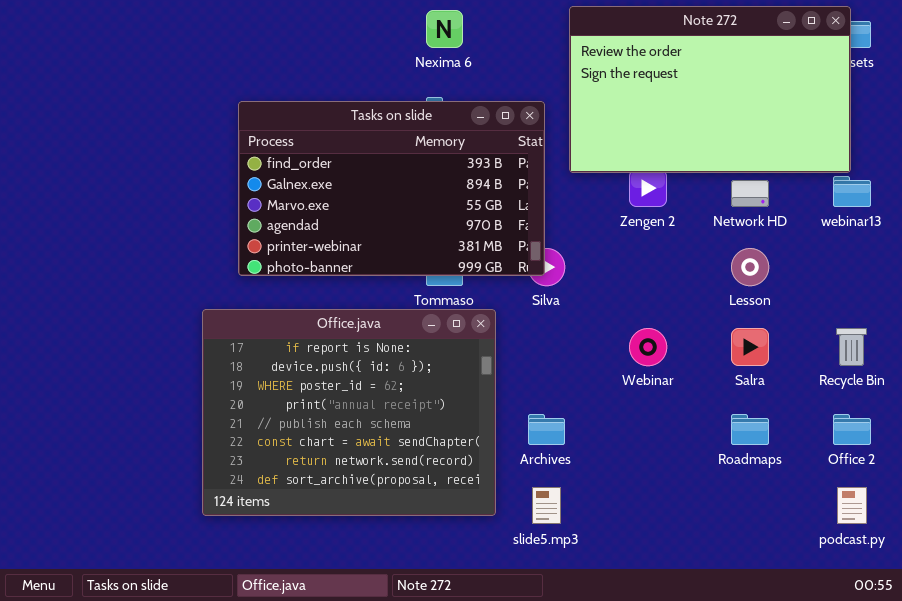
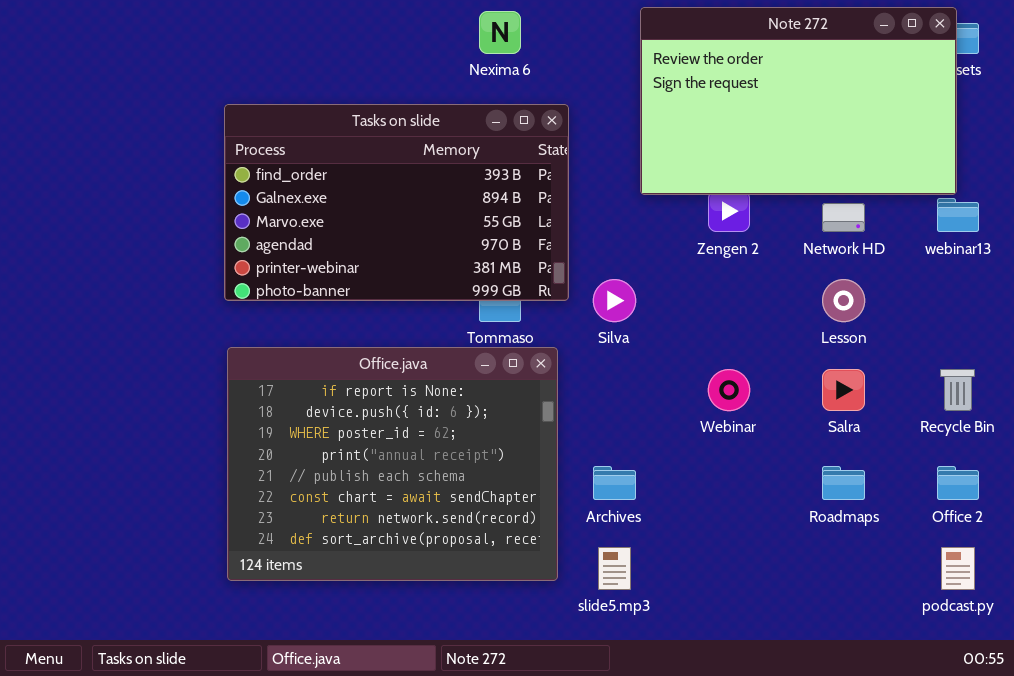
Tasks on slide: [238,101,545,276] -> [224,104,569,301], moved

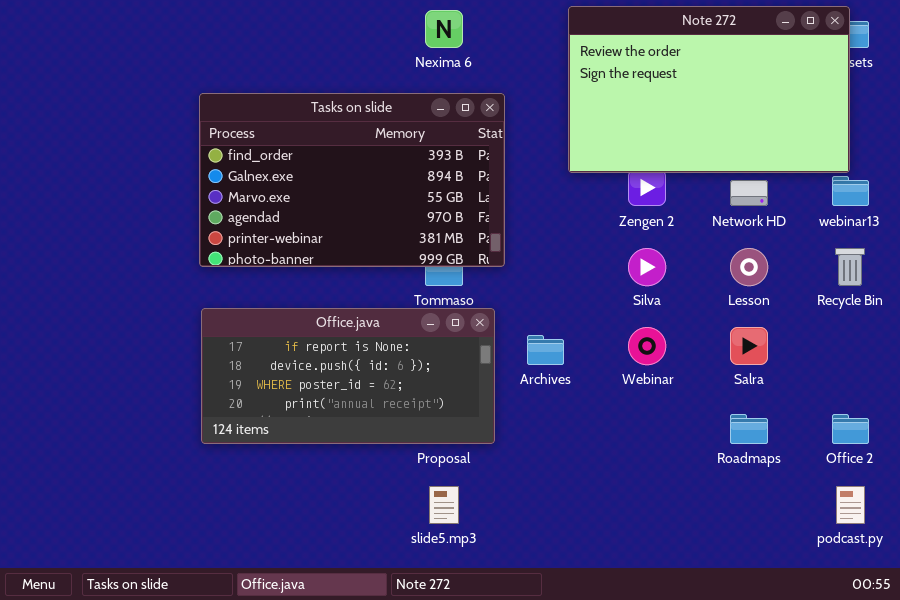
Silva: [593,279,636,322] -> [628,248,666,286], moved
Office.java: [227,347,558,581] -> [201,308,495,444], resized
Recycle Bin: [940,369,975,411] -> [835,248,865,286], moved
Archives: [593,466,636,500] -> [527,335,564,365], moved
slide5.mp3: [598,547,631,590] -> [429,486,459,524], moved

